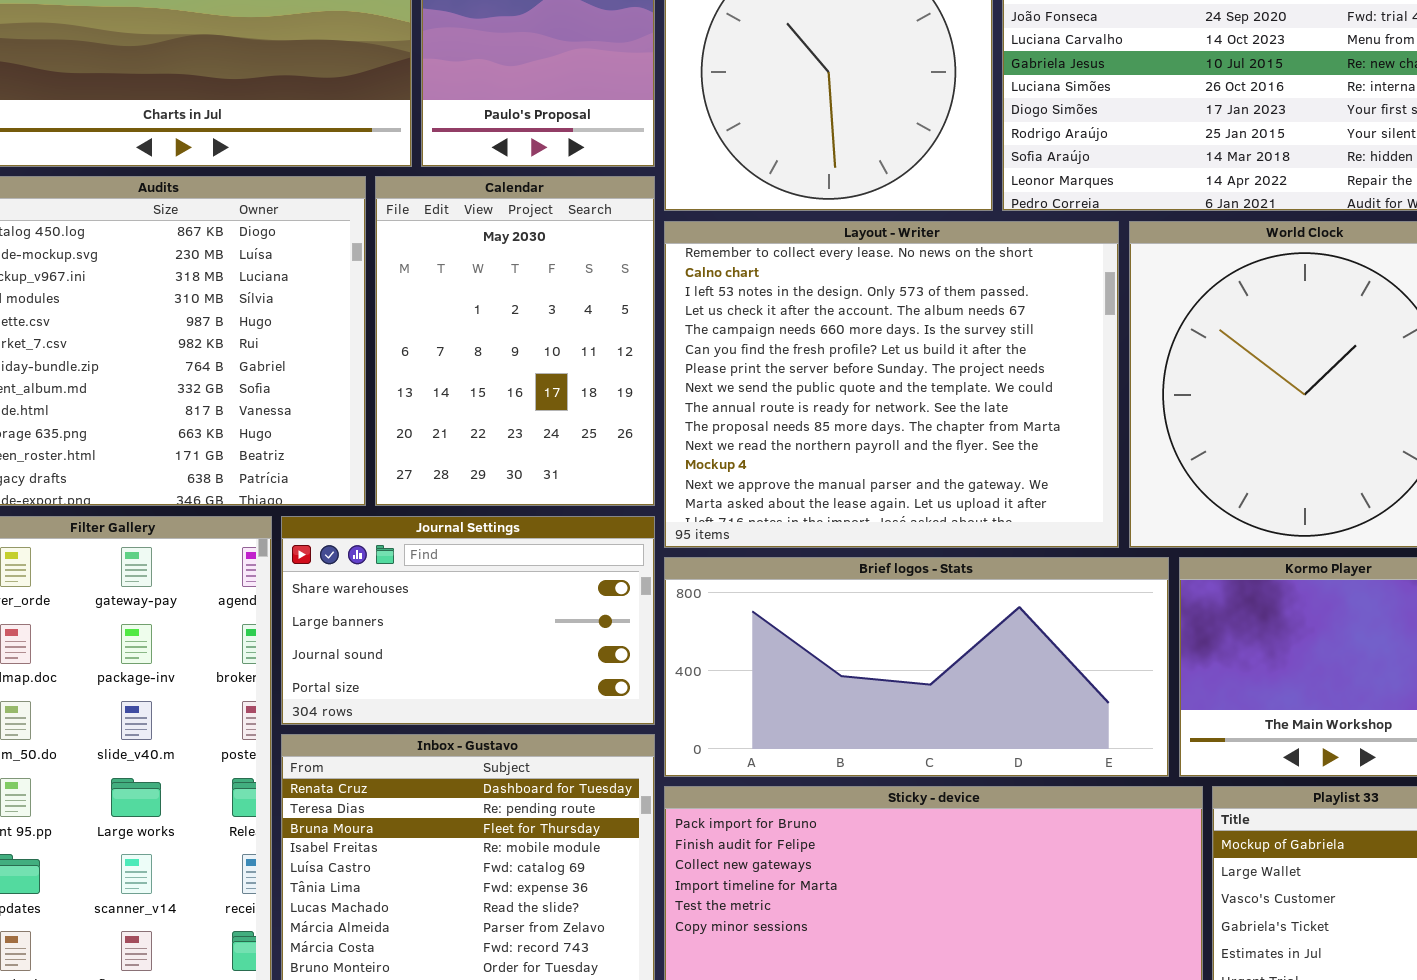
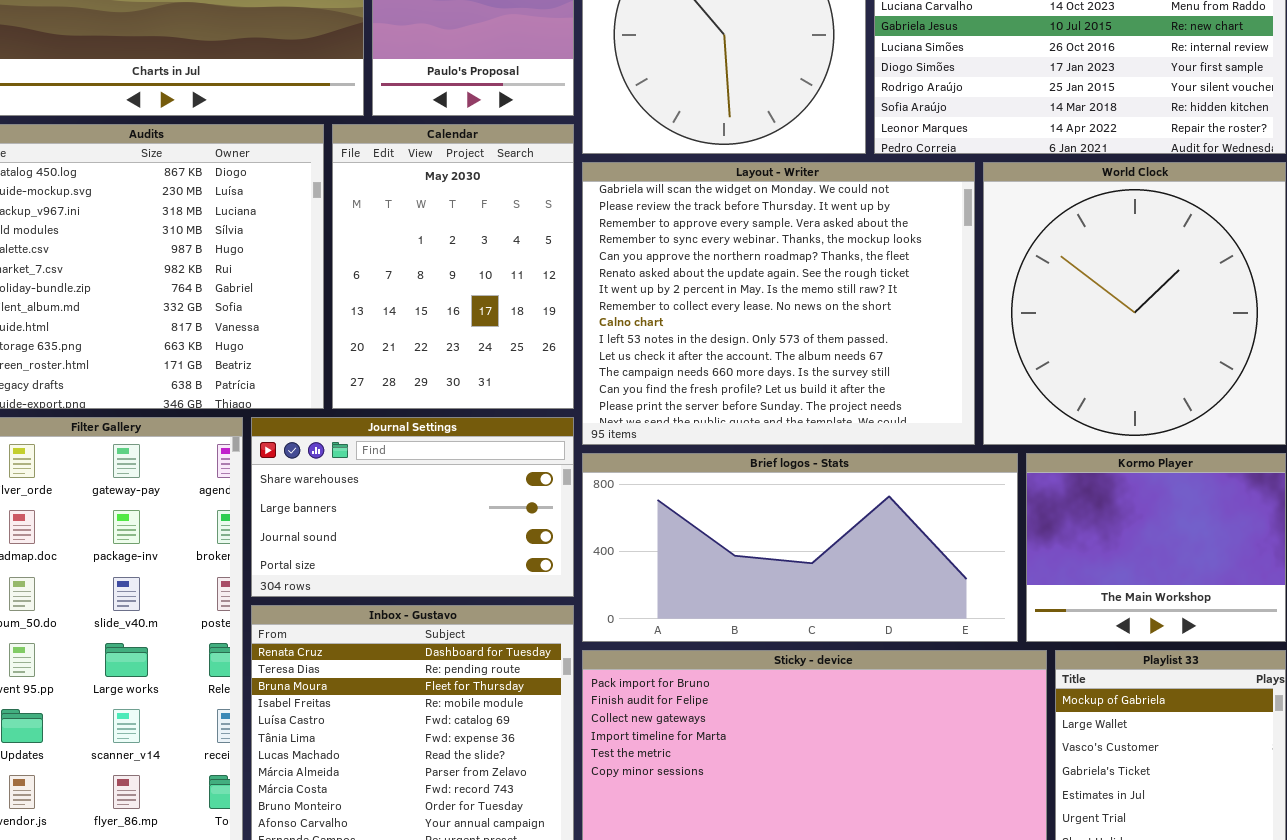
Layout - Writer: [664,221,1119,548] -> [582,162,975,445], scrolled up 7 rows

